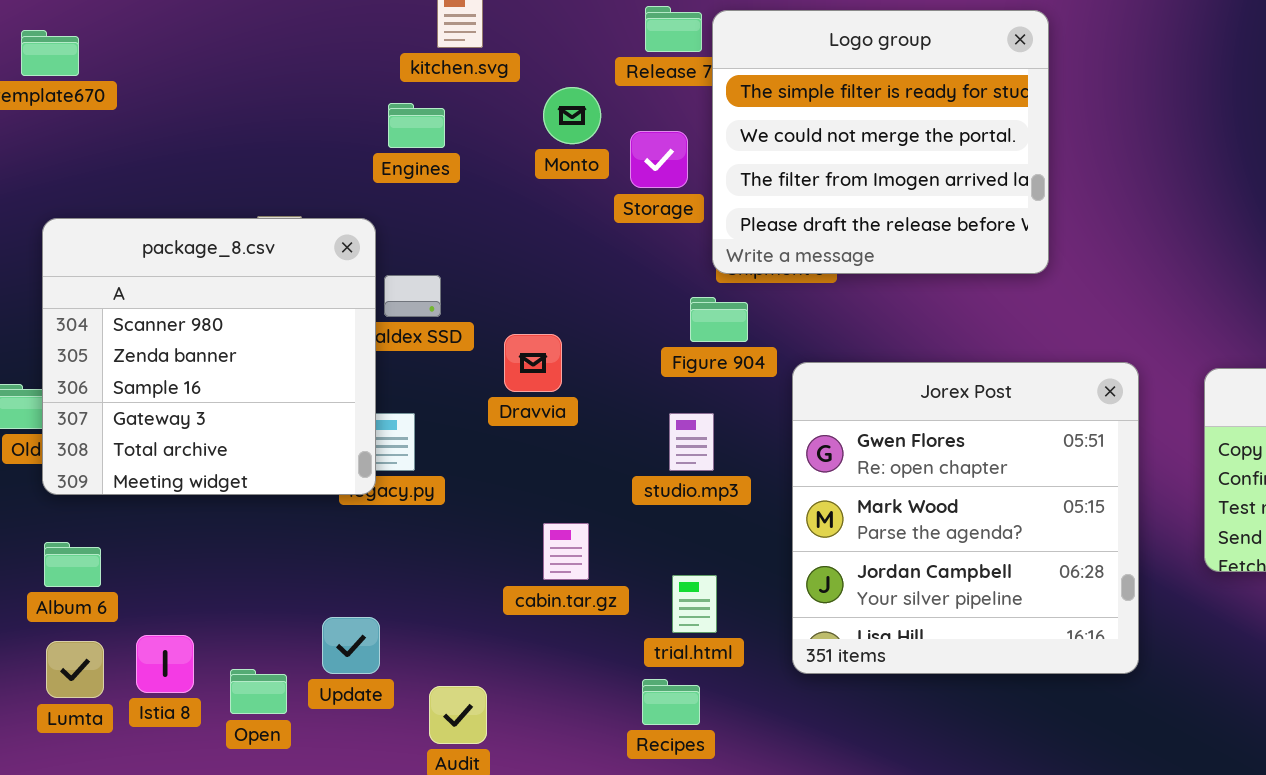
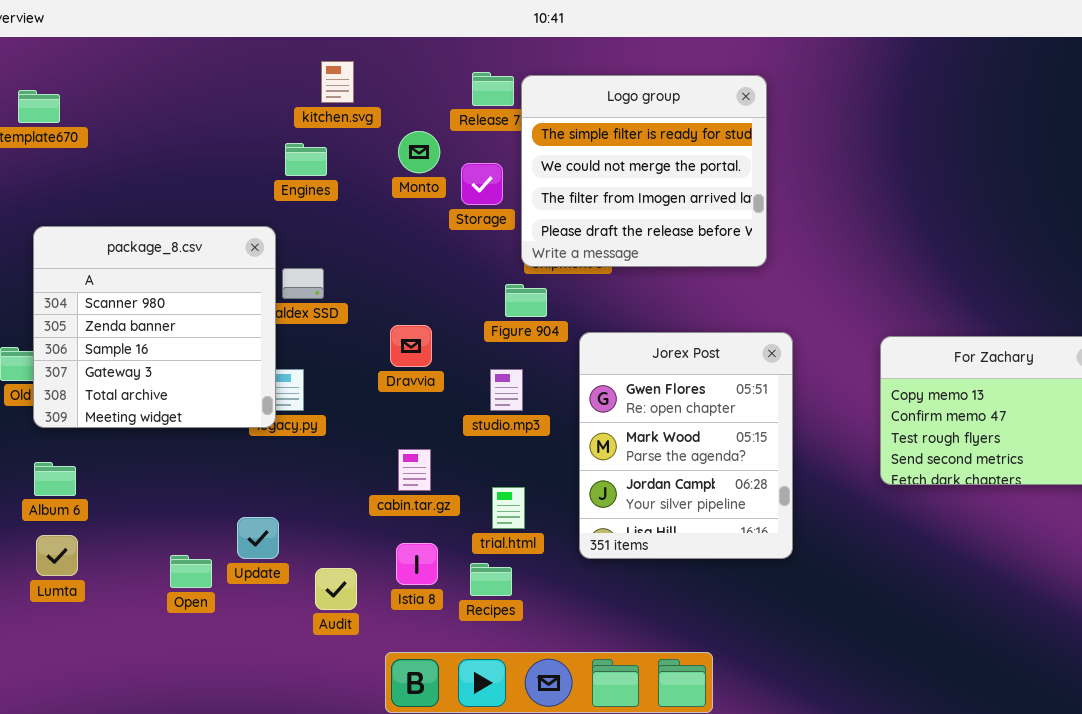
Dravvia: [504,334,562,392] -> [390,325,432,367], moved
Jorex Post: [792,362,1139,674] -> [579,332,793,559], resized
Istia 8: [136,635,194,693] -> [396,543,438,585], moved

